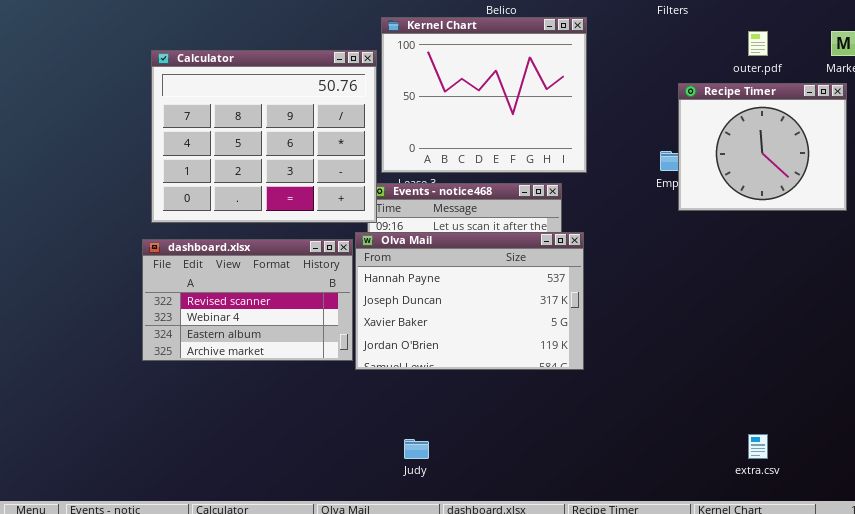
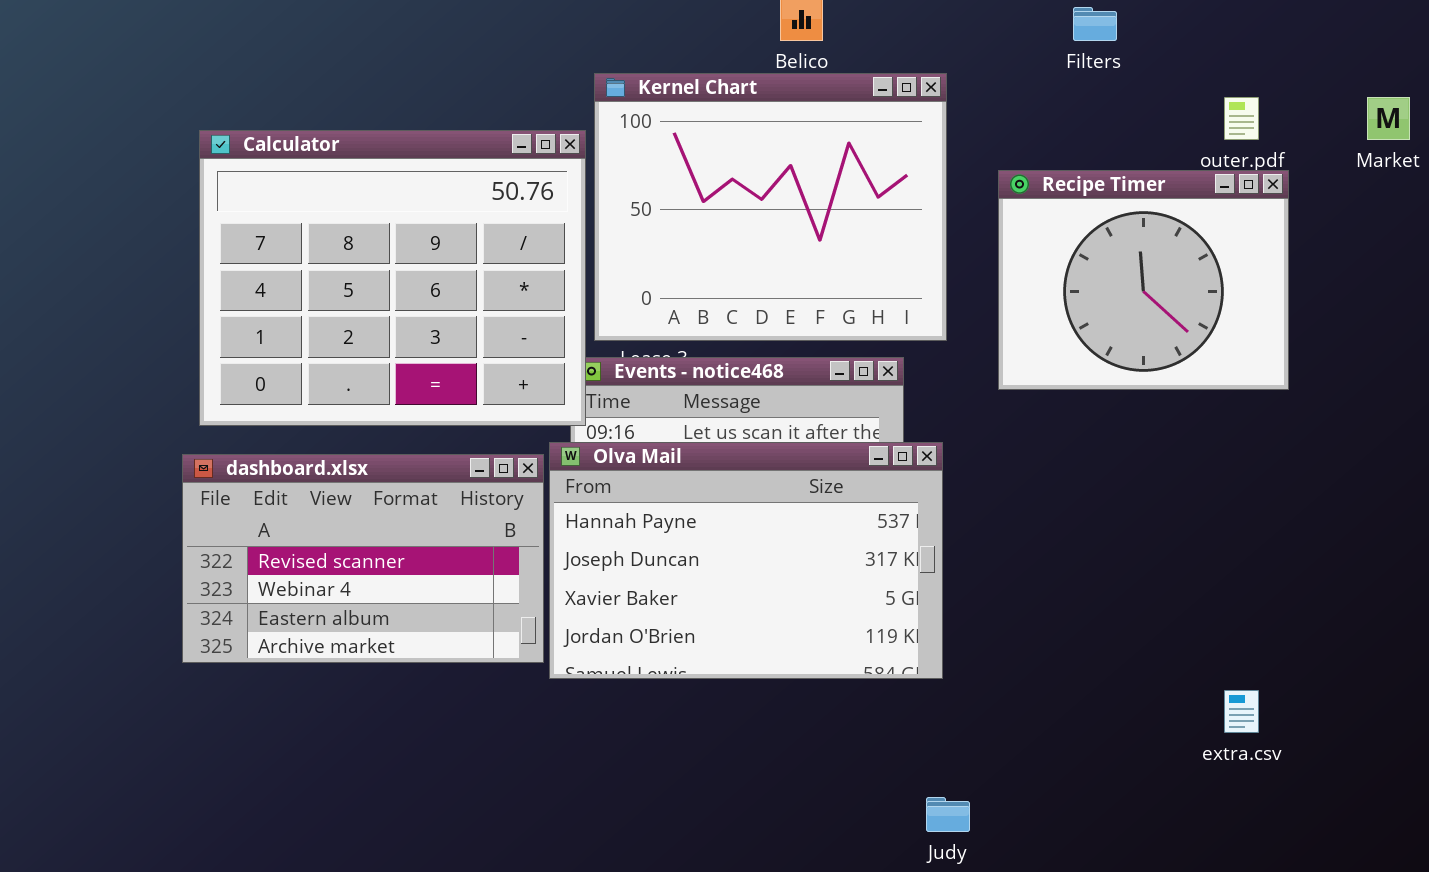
Recipe Timer: [678,83,847,211] -> [998,170,1289,390], moved
extra.csv: [748,434,768,459] -> [1224,690,1259,733], moved
Judy: [404,439,429,459] -> [926,797,970,832], moved

